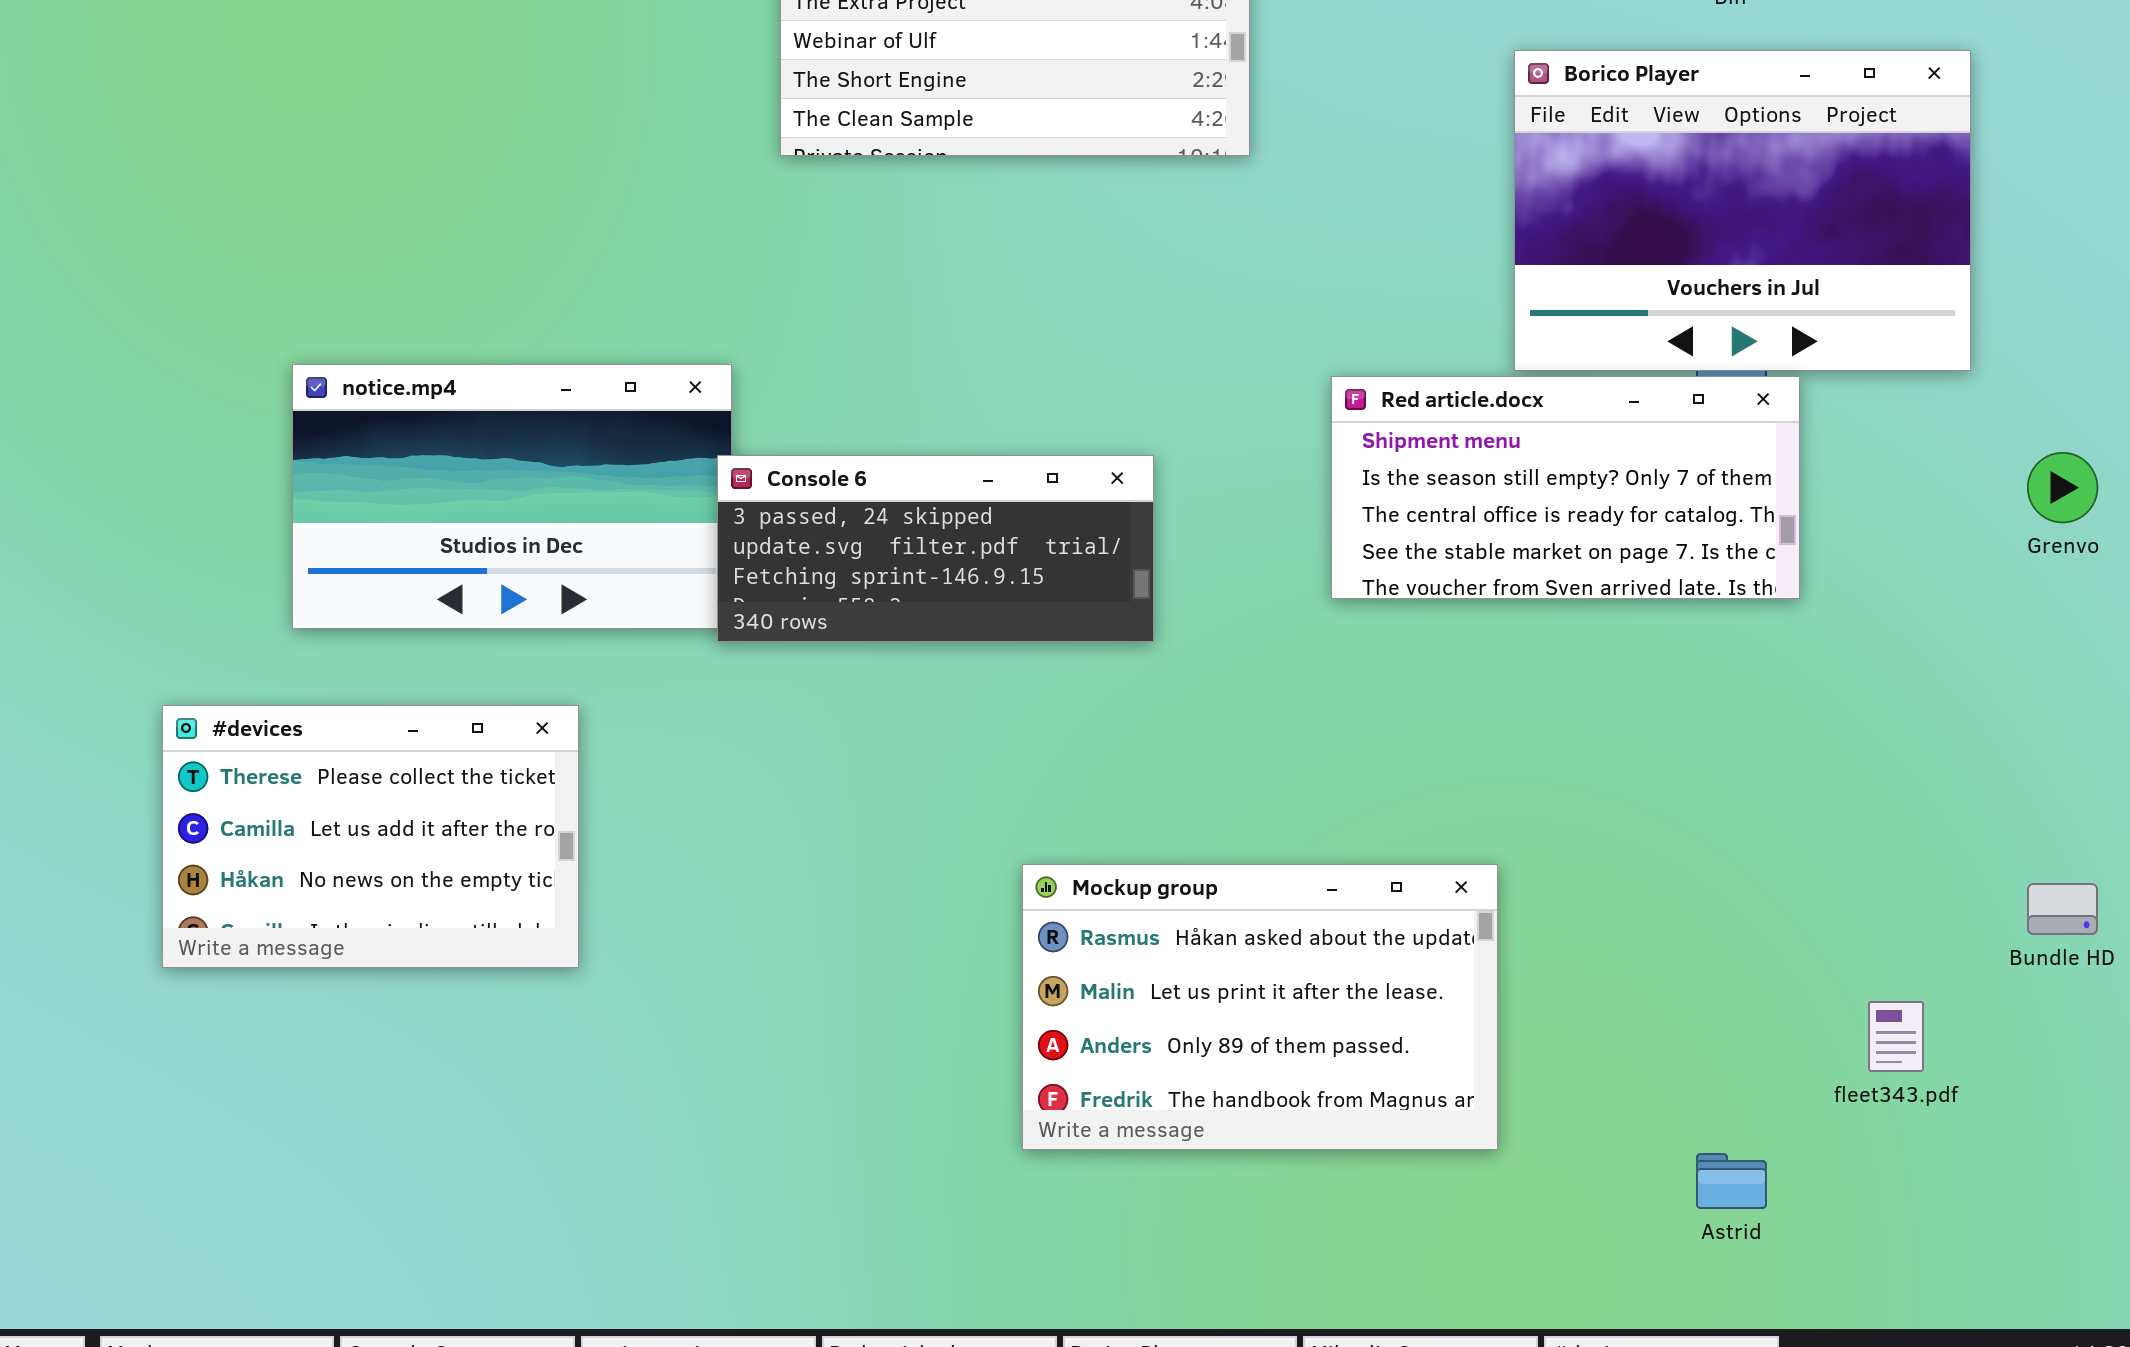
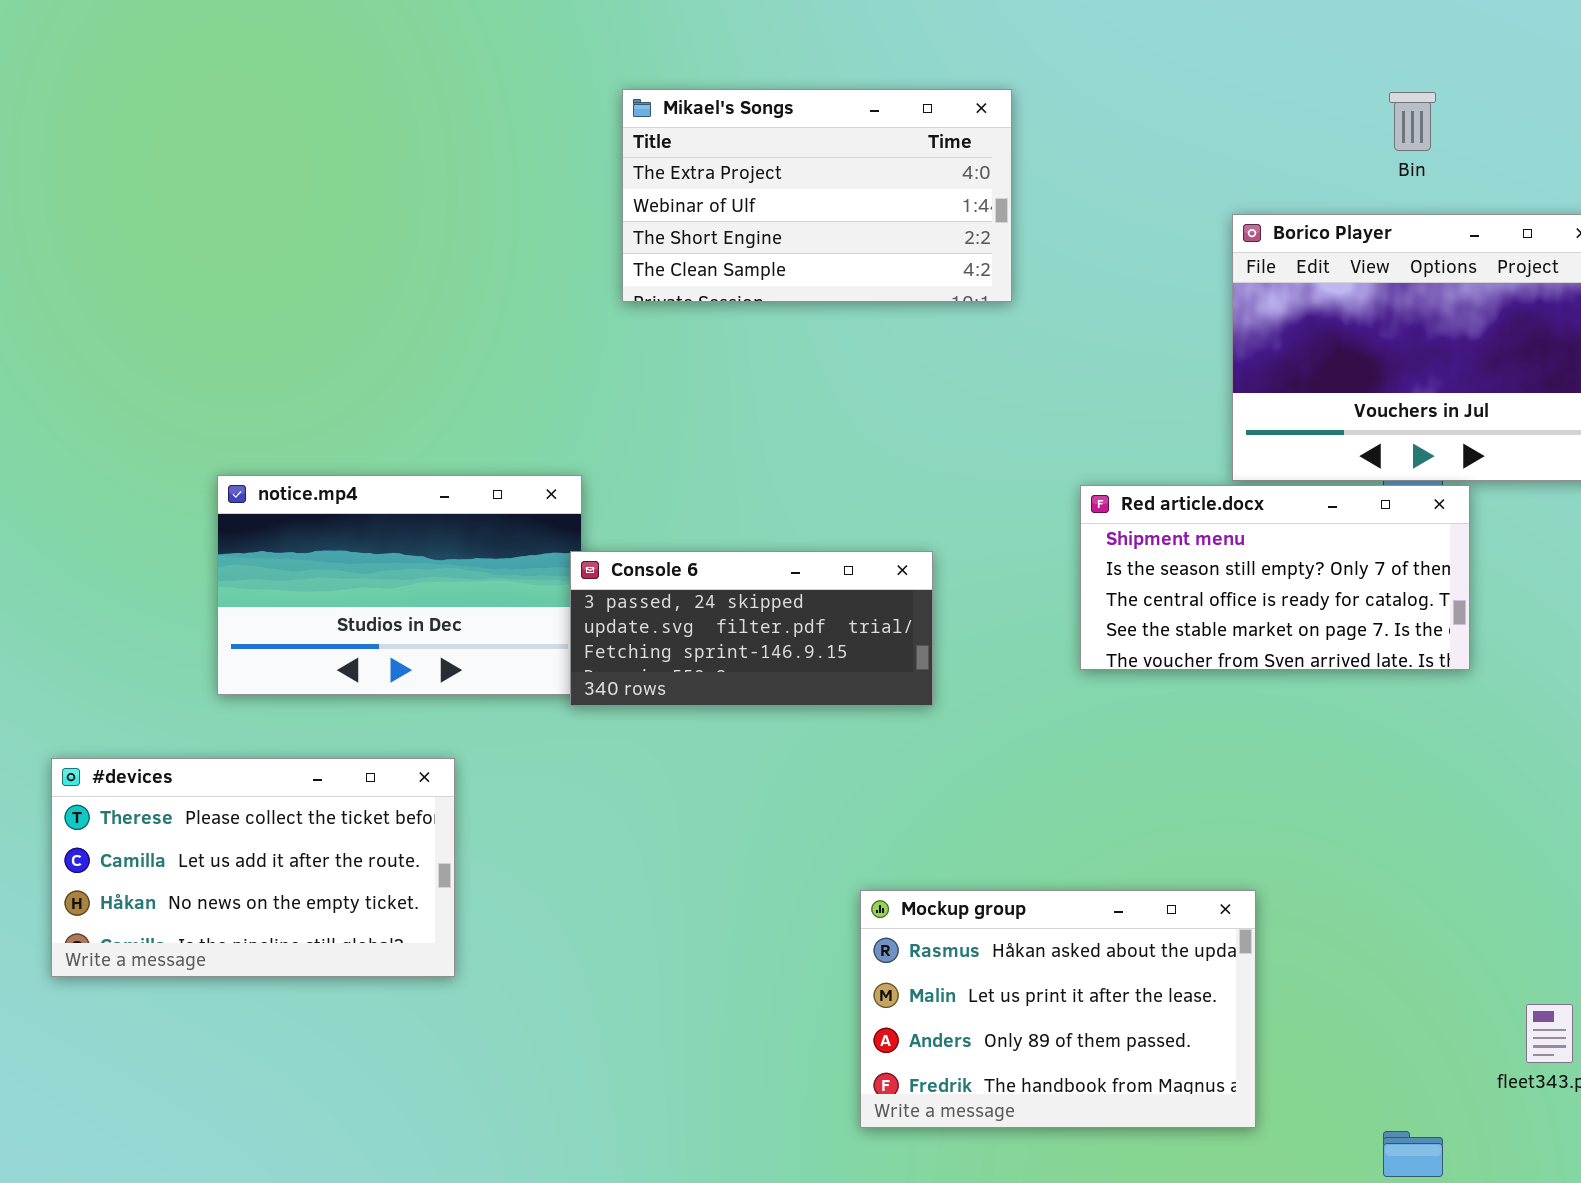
#devices: [162,705,579,968] -> [51,758,455,977], resized
Mockup group: [1022,864,1498,1150] -> [860,890,1256,1128], moved

